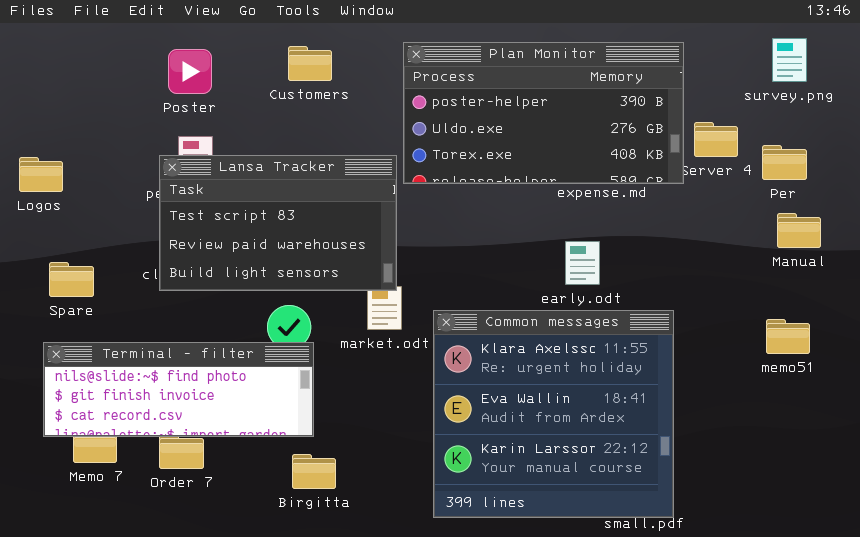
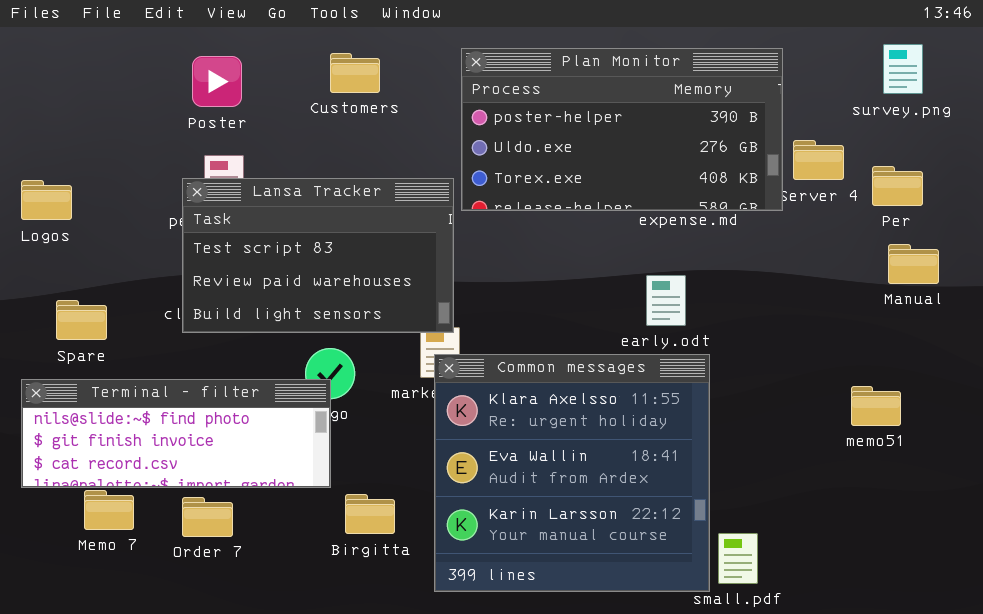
Common messages: [433,310,674,518] -> [434,354,710,592], moved
memo51: [766,319,810,354] -> [851,386,901,426], moved
Terminal - filter: [43,342,314,437] -> [21,379,331,488], moved
Birgitta: [292,454,336,489] -> [345,494,395,534], moved

